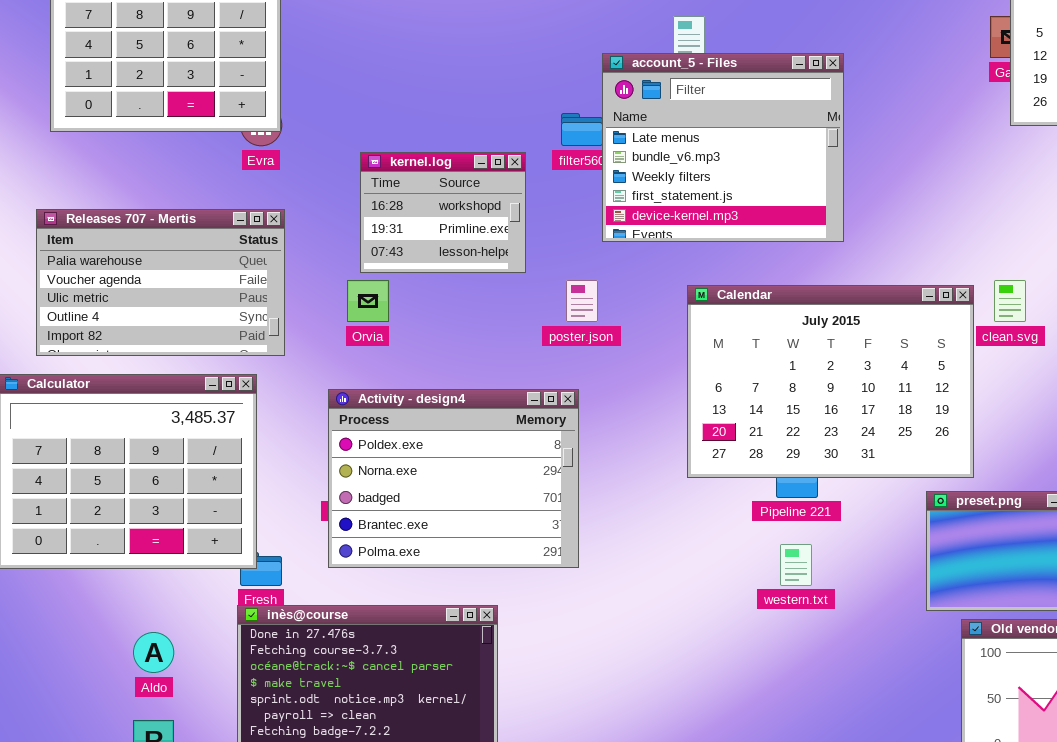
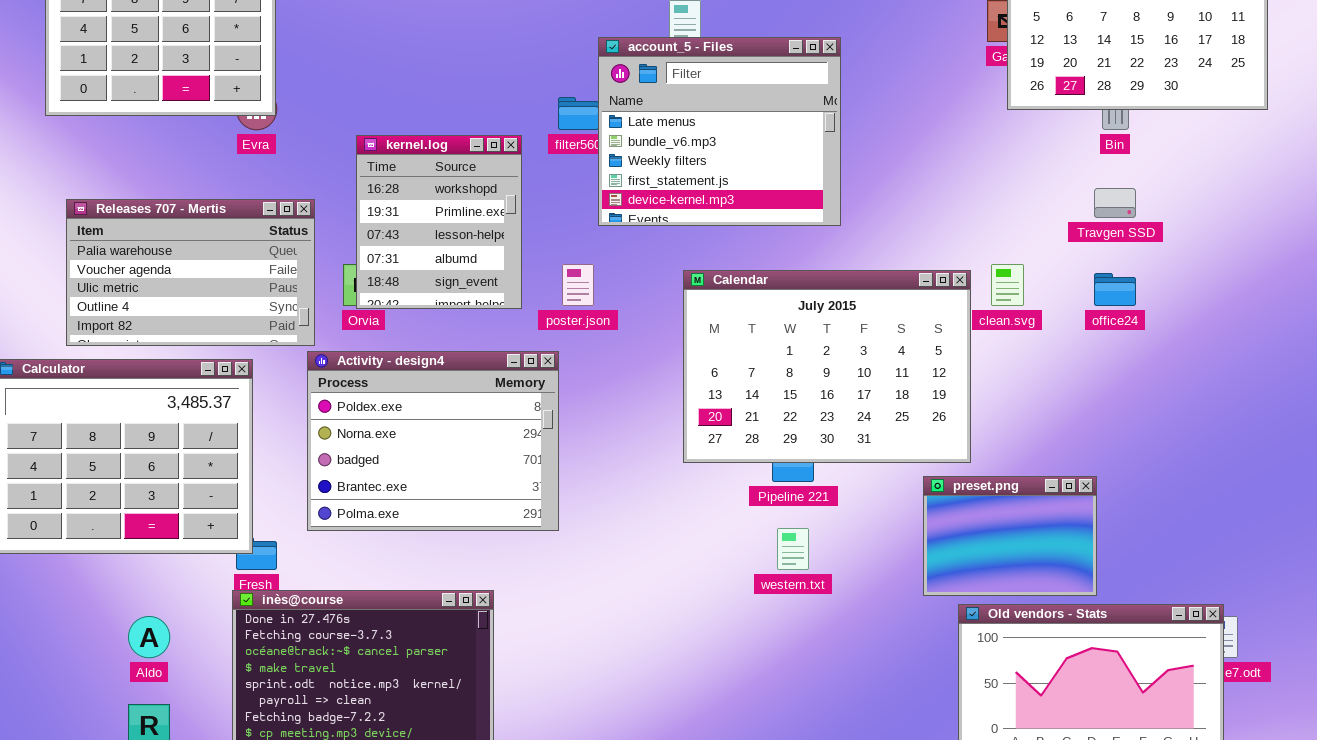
kernel.log: [360,152,526,273] -> [356,135,522,309], resized
Releases 707 - Mertis: [36,209,285,356] -> [66,199,315,346], moved
Activity - design4: [328,389,579,568] -> [307,351,559,531], moved

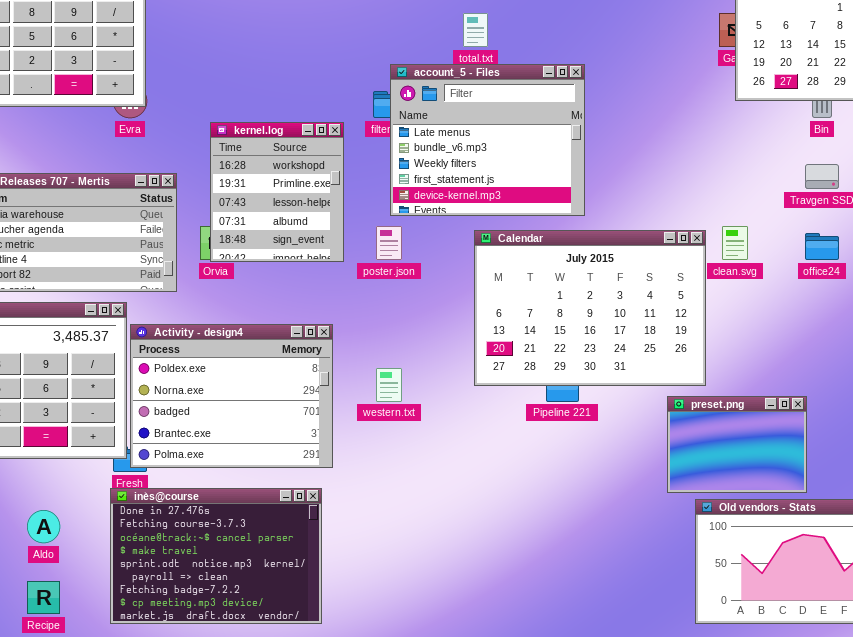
account_5 - Files: [598,37,841,226] -> [390,64,585,216], moved
Activity - design4: [307,351,559,531] -> [130,324,333,468], moved
western.txt: [777,528,809,570] -> [376,368,402,402], moved

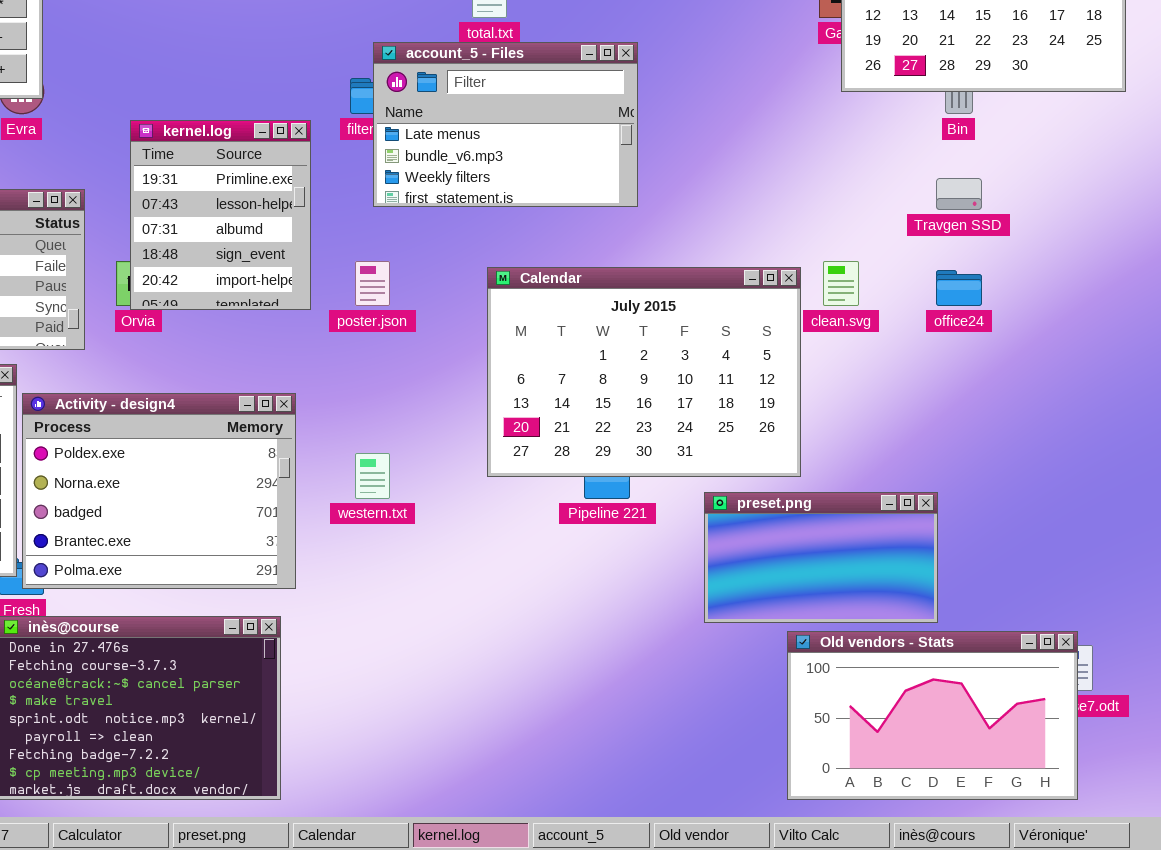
account_5 - Files: [390,64,585,216] -> [373,42,638,207], resized
kernel.log: [210,122,344,262] -> [130,120,311,310], scrolled down 1 row
preset.png: [667,396,807,493] -> [704,492,938,623], resized

